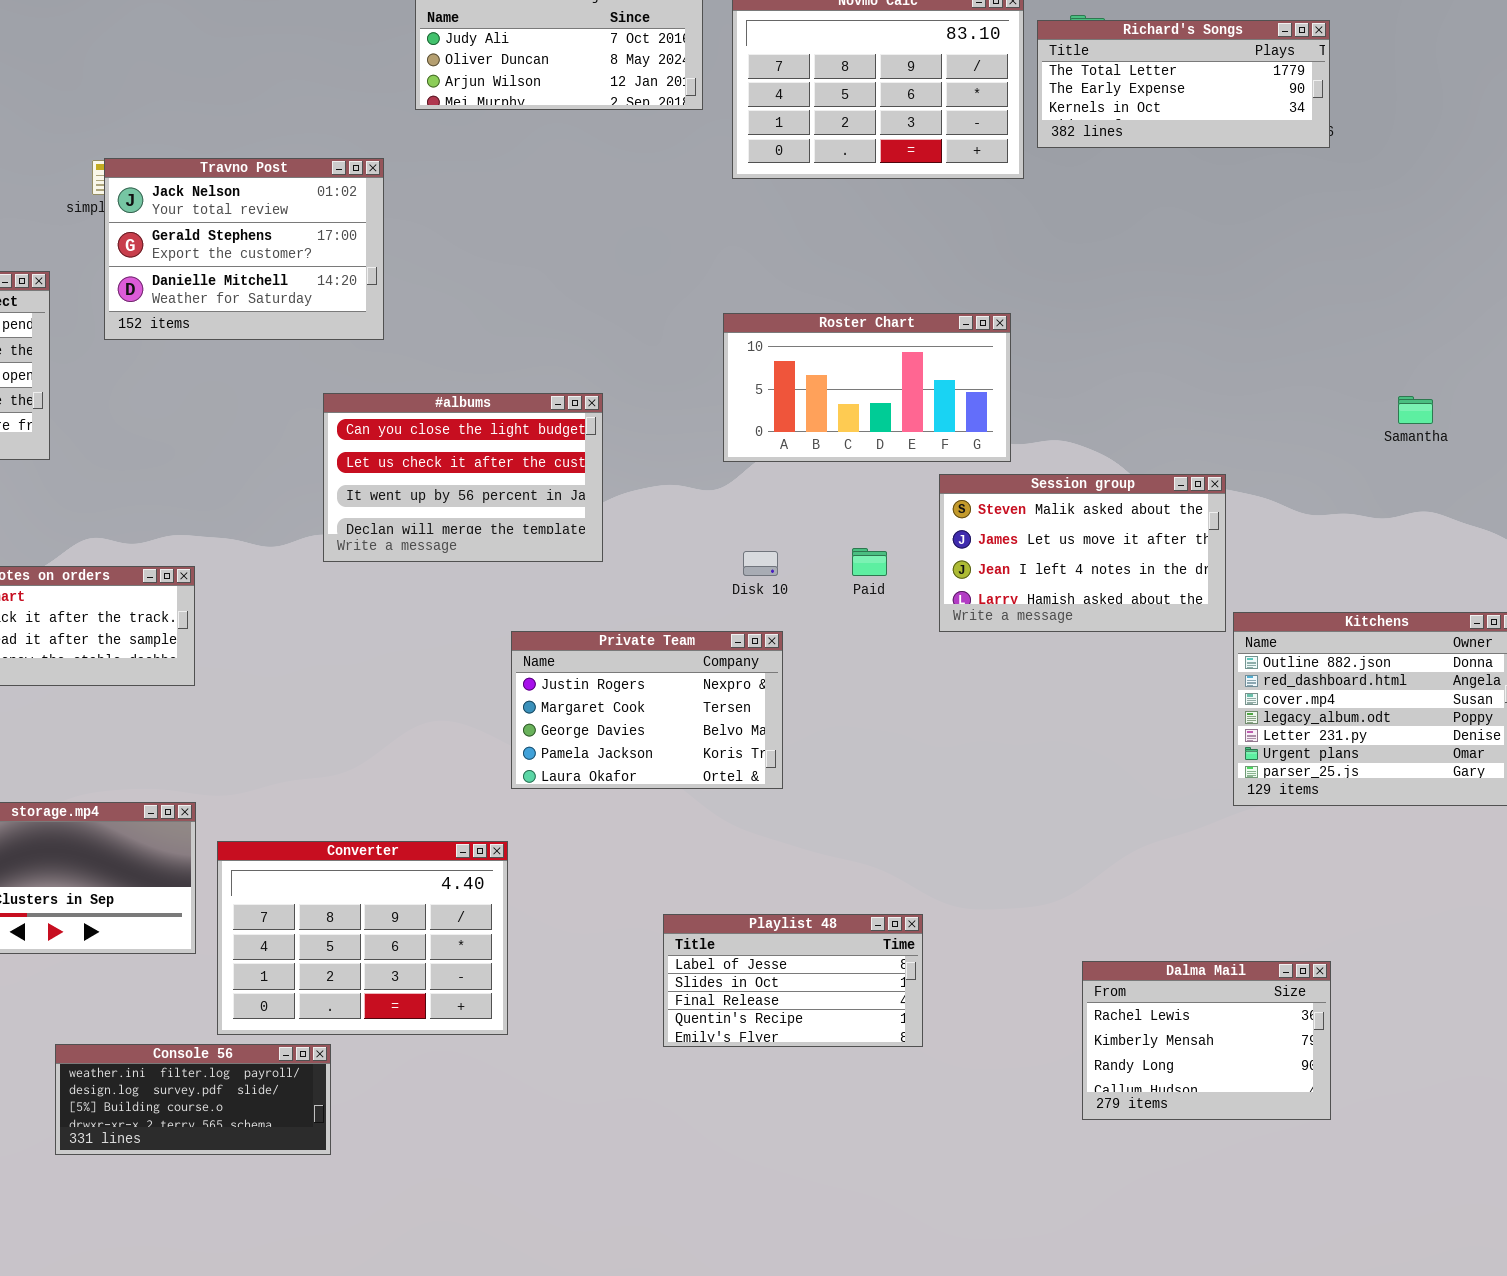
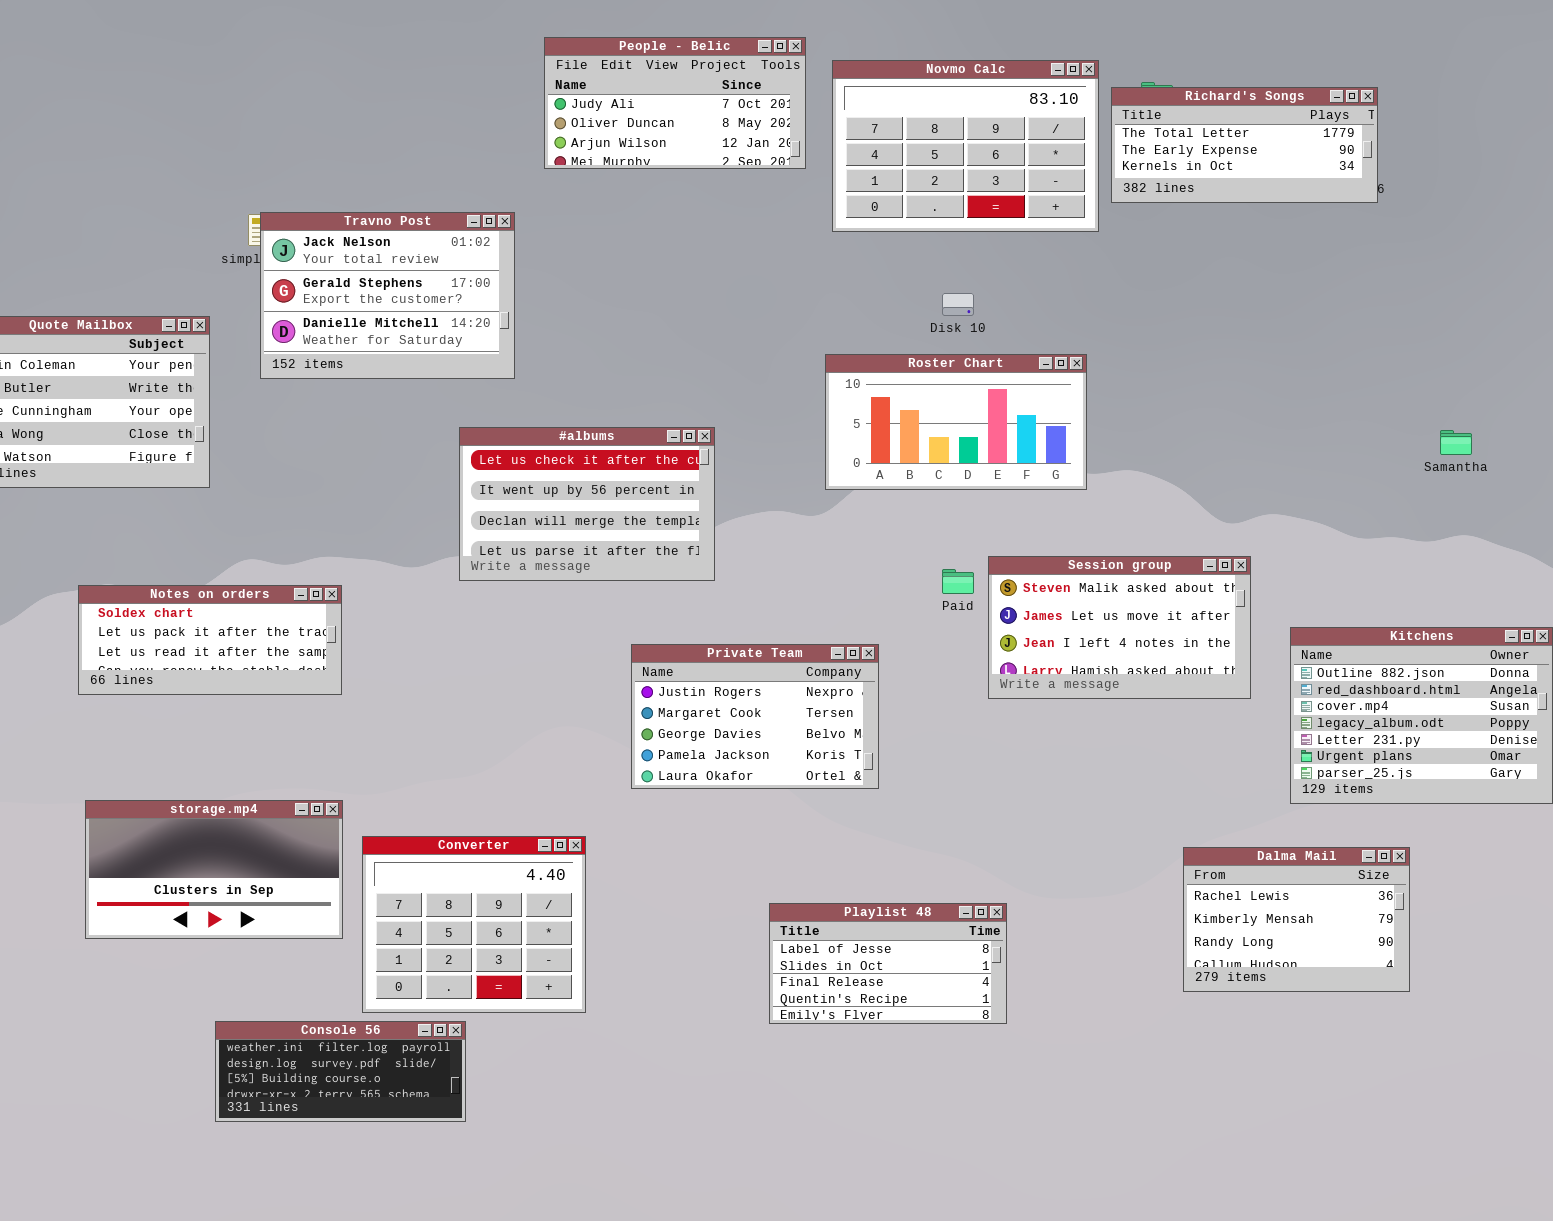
#albums: [323,393,603,562] -> [459,427,715,581], scrolled down 1 row
Session group: [939,474,1226,632] -> [988,556,1251,699], moved
Disk 10: [743,551,778,576] -> [942,293,974,316], moved
Converter: [217,841,508,1035] -> [362,836,586,1013], resized
Dalma Mail: [1082,961,1331,1120] -> [1183,847,1410,992], moved

